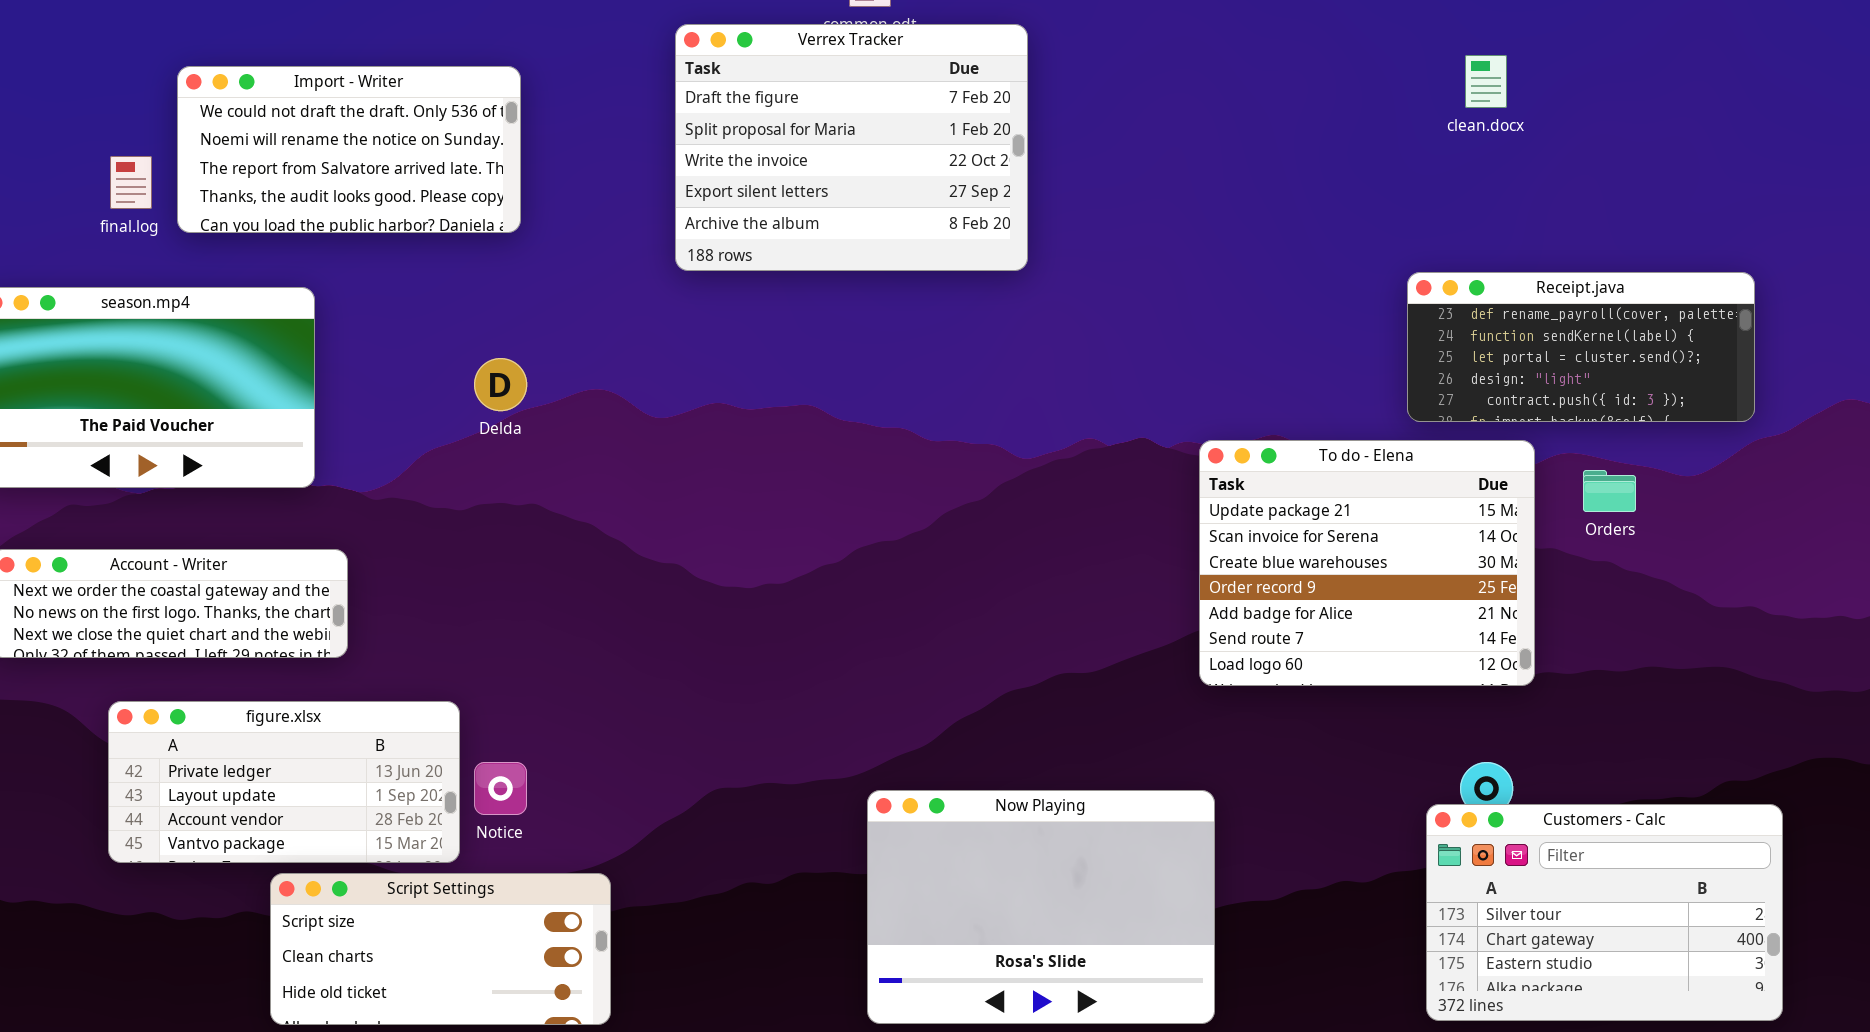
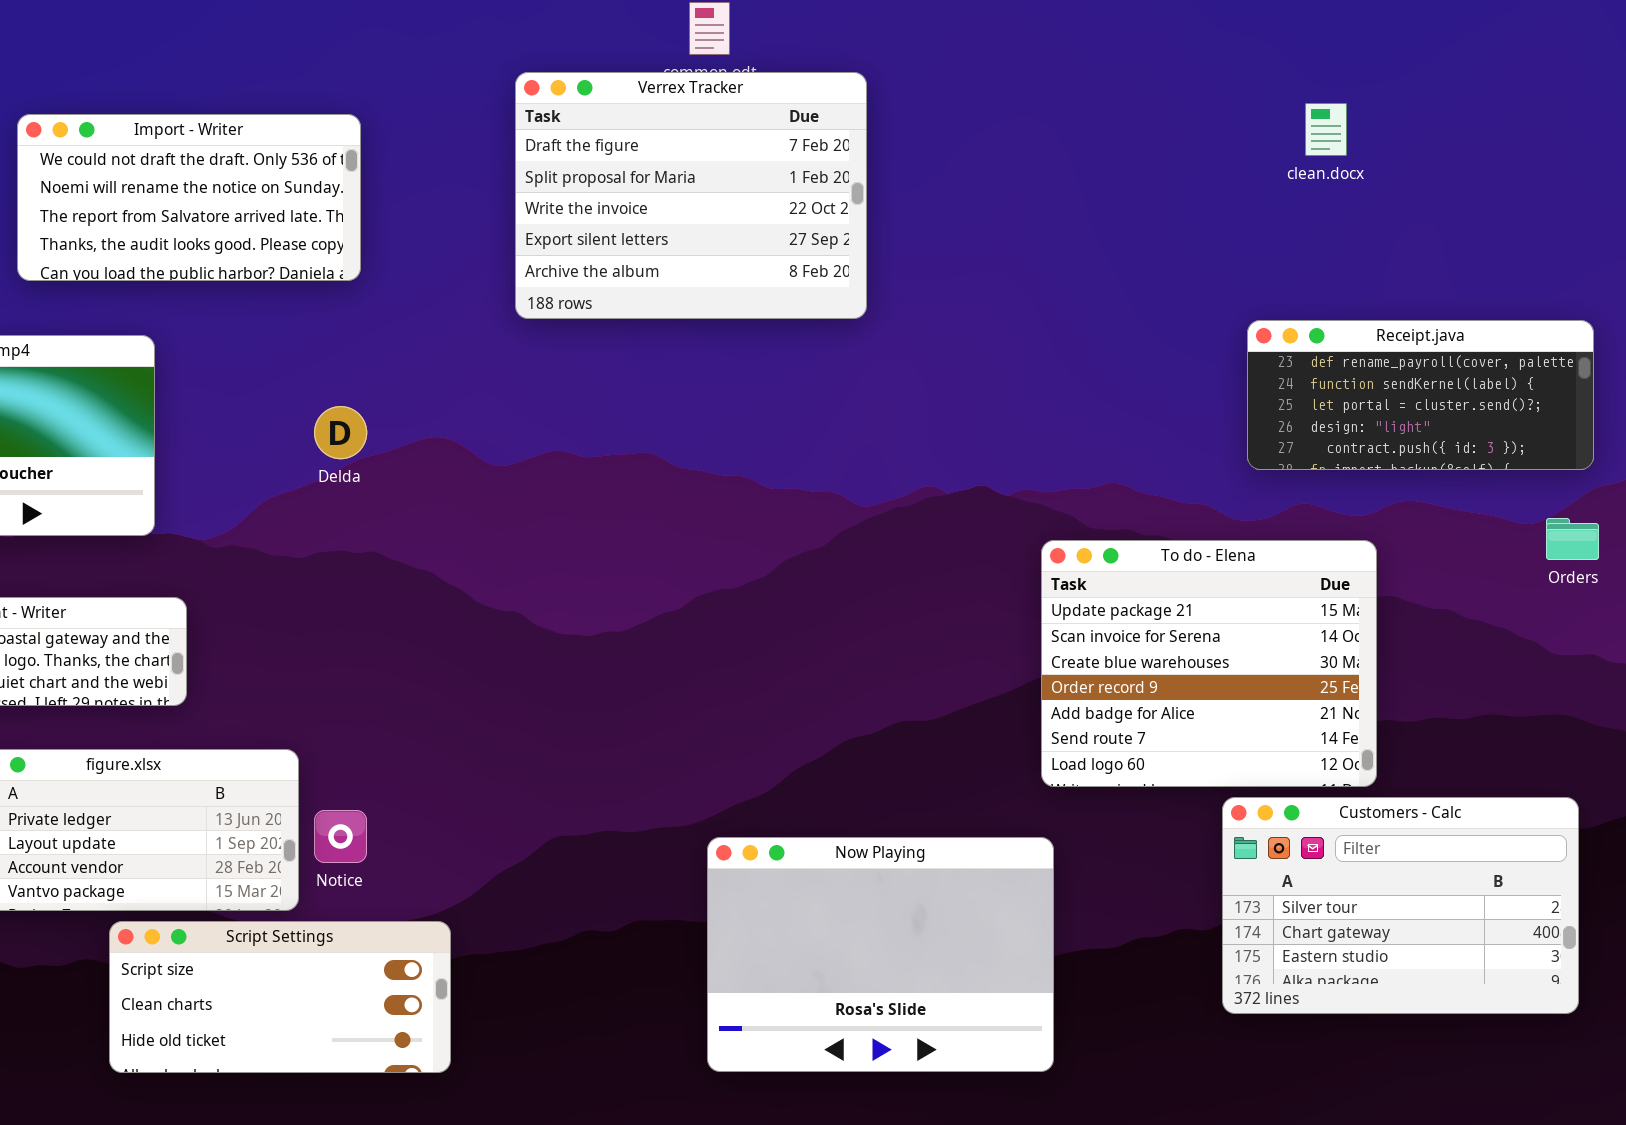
To do - Elena: [1199,440,1535,686] -> [1041,540,1377,787], moved
Orders: [1583,470,1636,512] -> [1546,518,1599,560], moved
Customers - Calc: [1426,804,1783,1021] -> [1222,797,1579,1014], moved

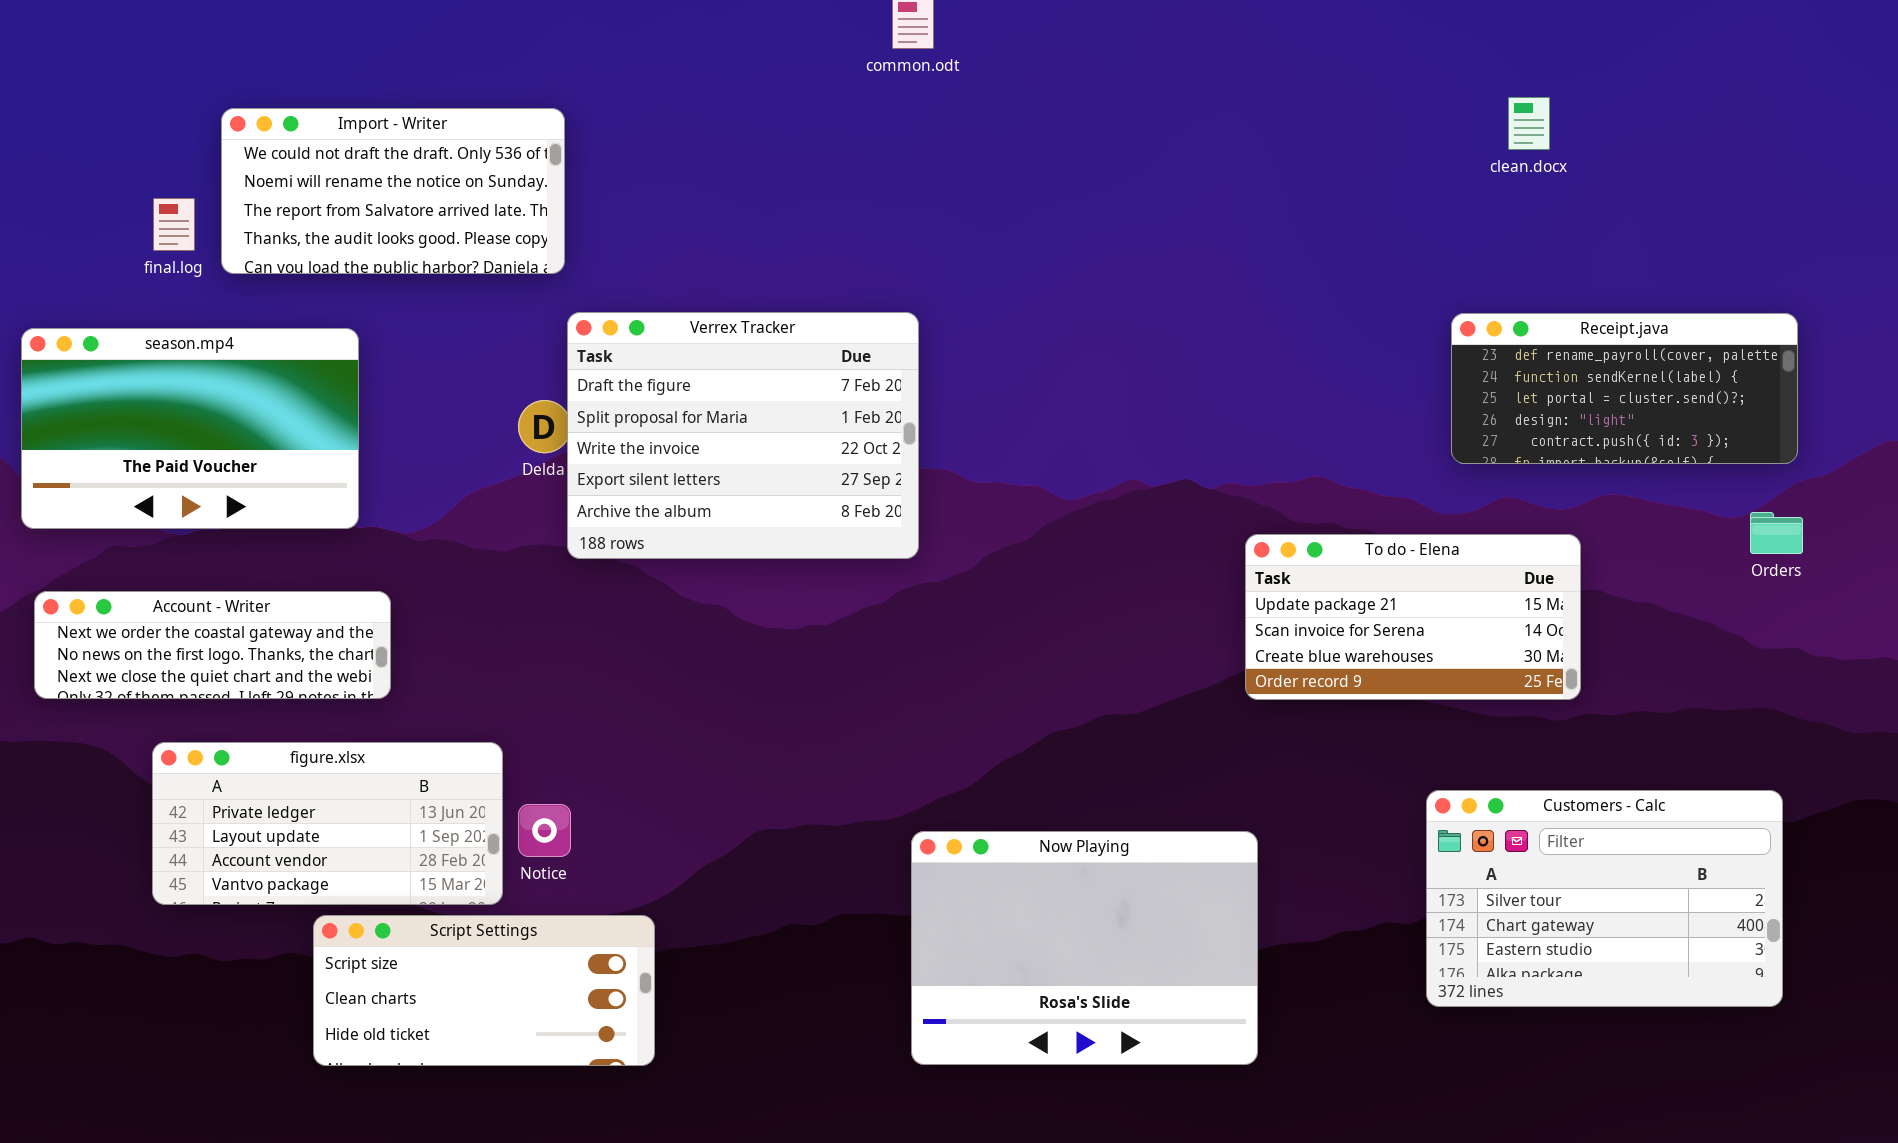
Verrex Tracker: [515,72,867,319] -> [567,312,919,559], moved
To do - Elena: [1041,540,1377,787] -> [1245,534,1581,700], resized

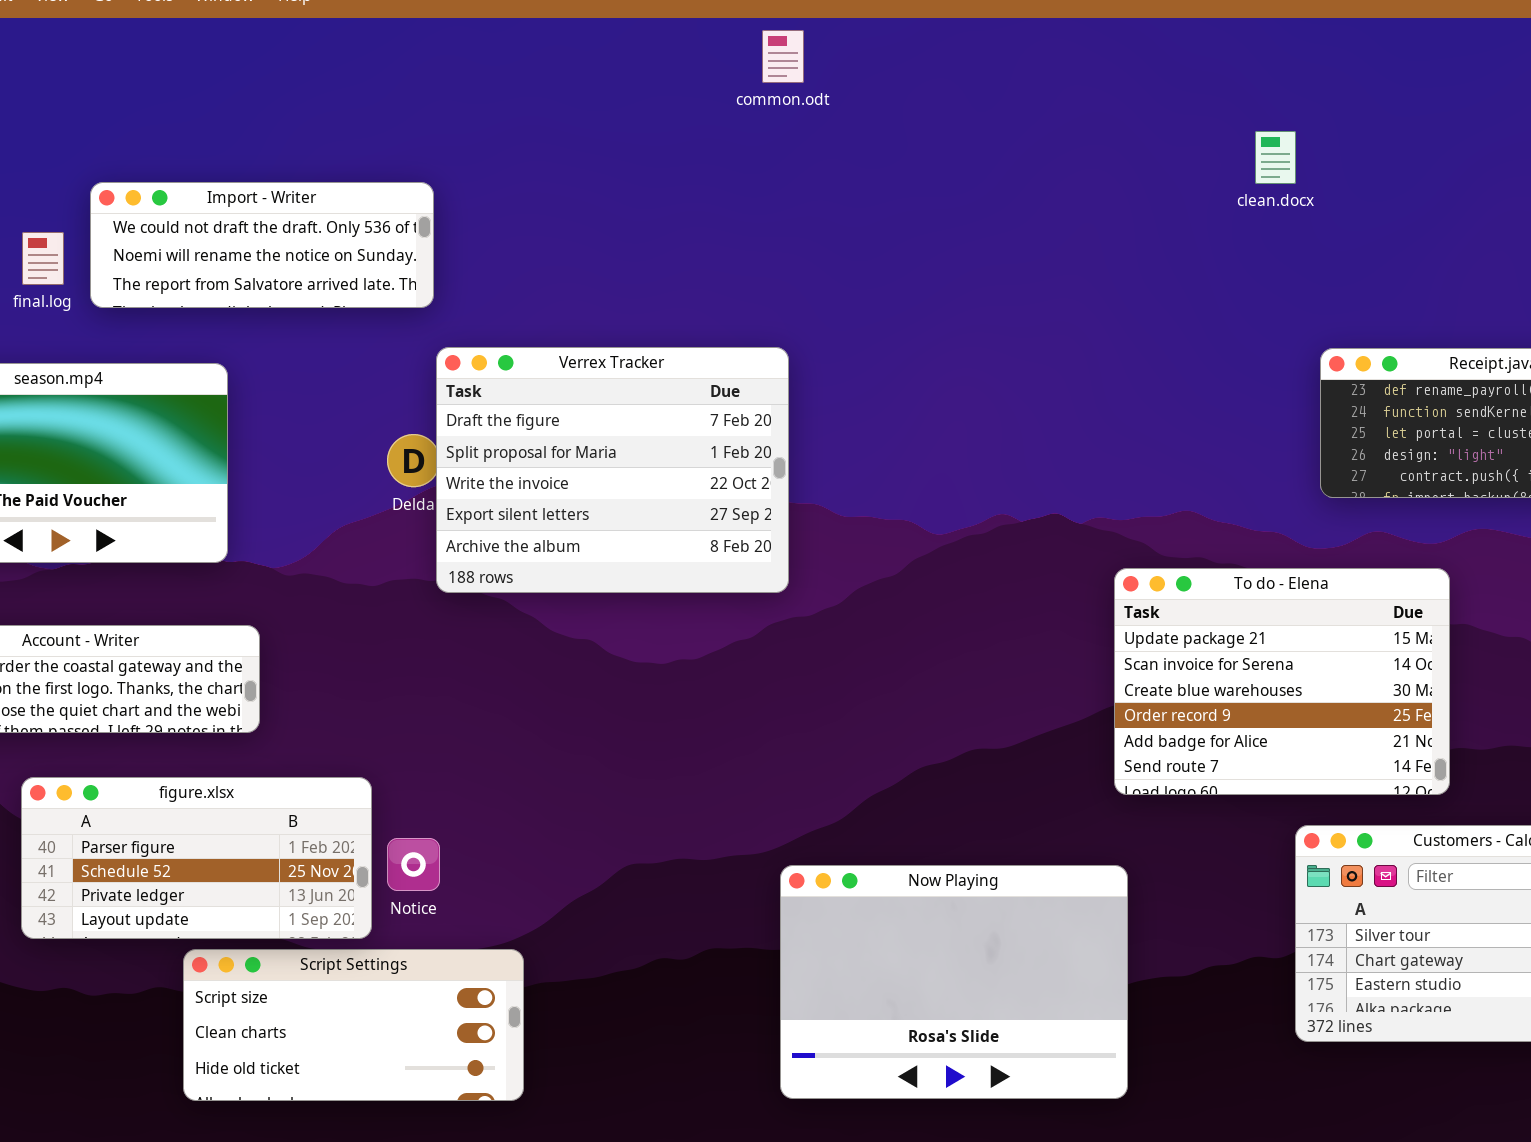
clean.docx: [1508,97,1550,150] -> [1255,131,1296,184], moved
Import - Writer: [221,108,565,274] -> [90,182,434,308], resized
To do - Elena: [1245,534,1581,700] -> [1114,568,1450,795], resized
figure.xlsx: [152,742,503,905] -> [21,777,372,939], scrolled up 2 rows

